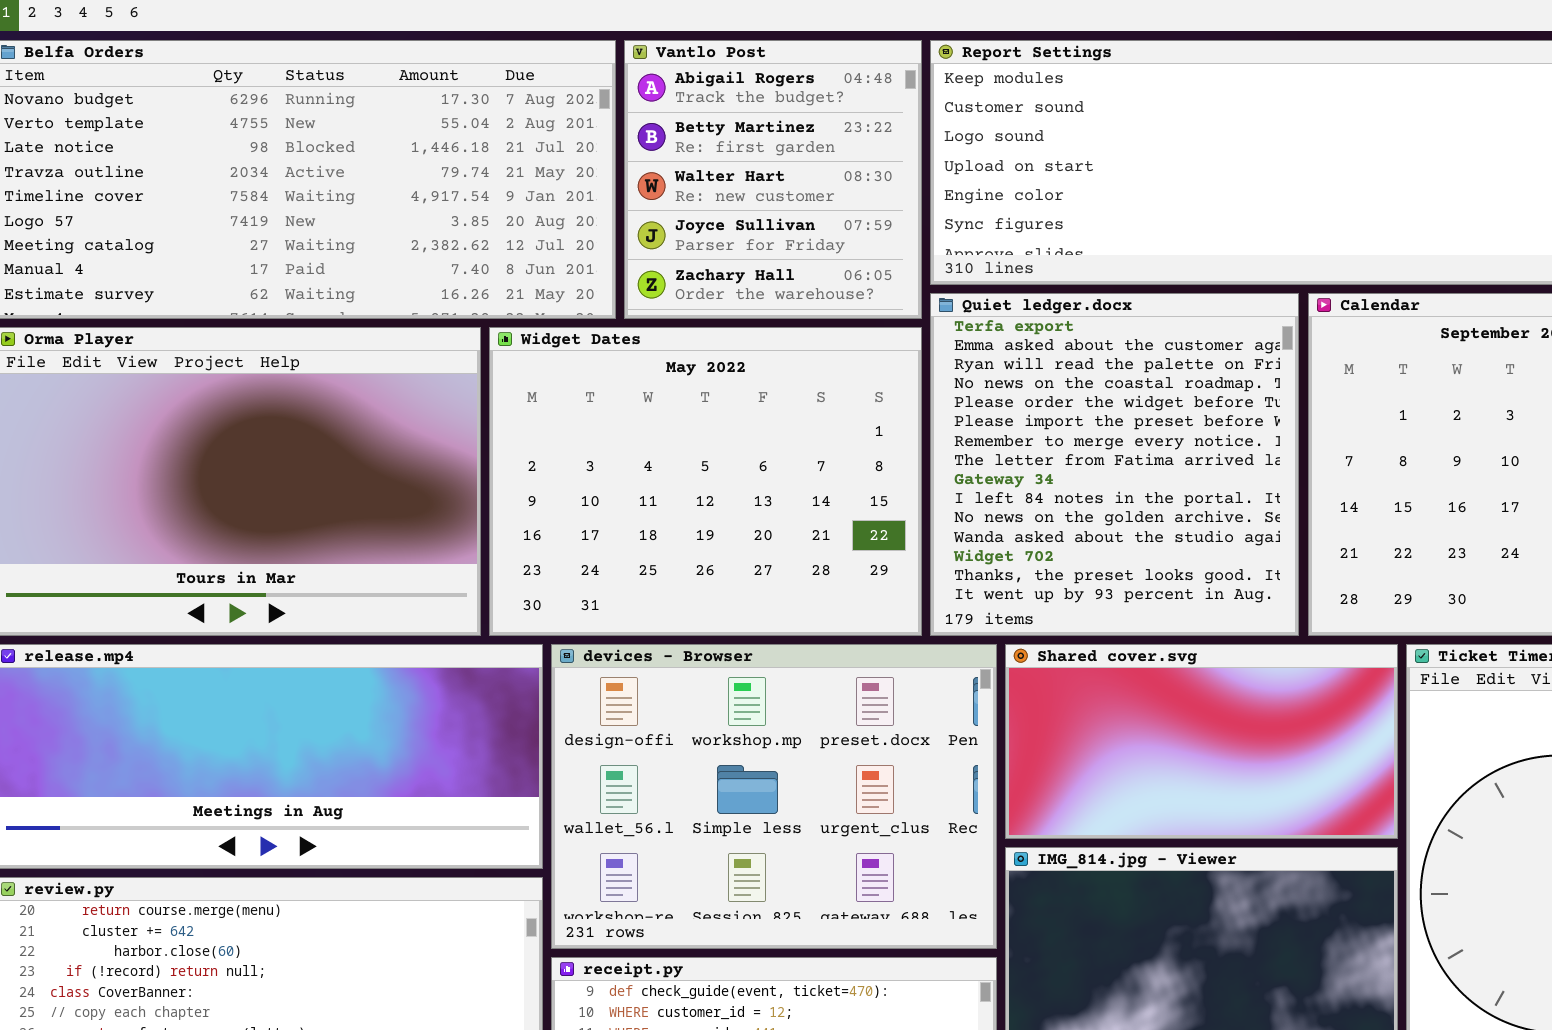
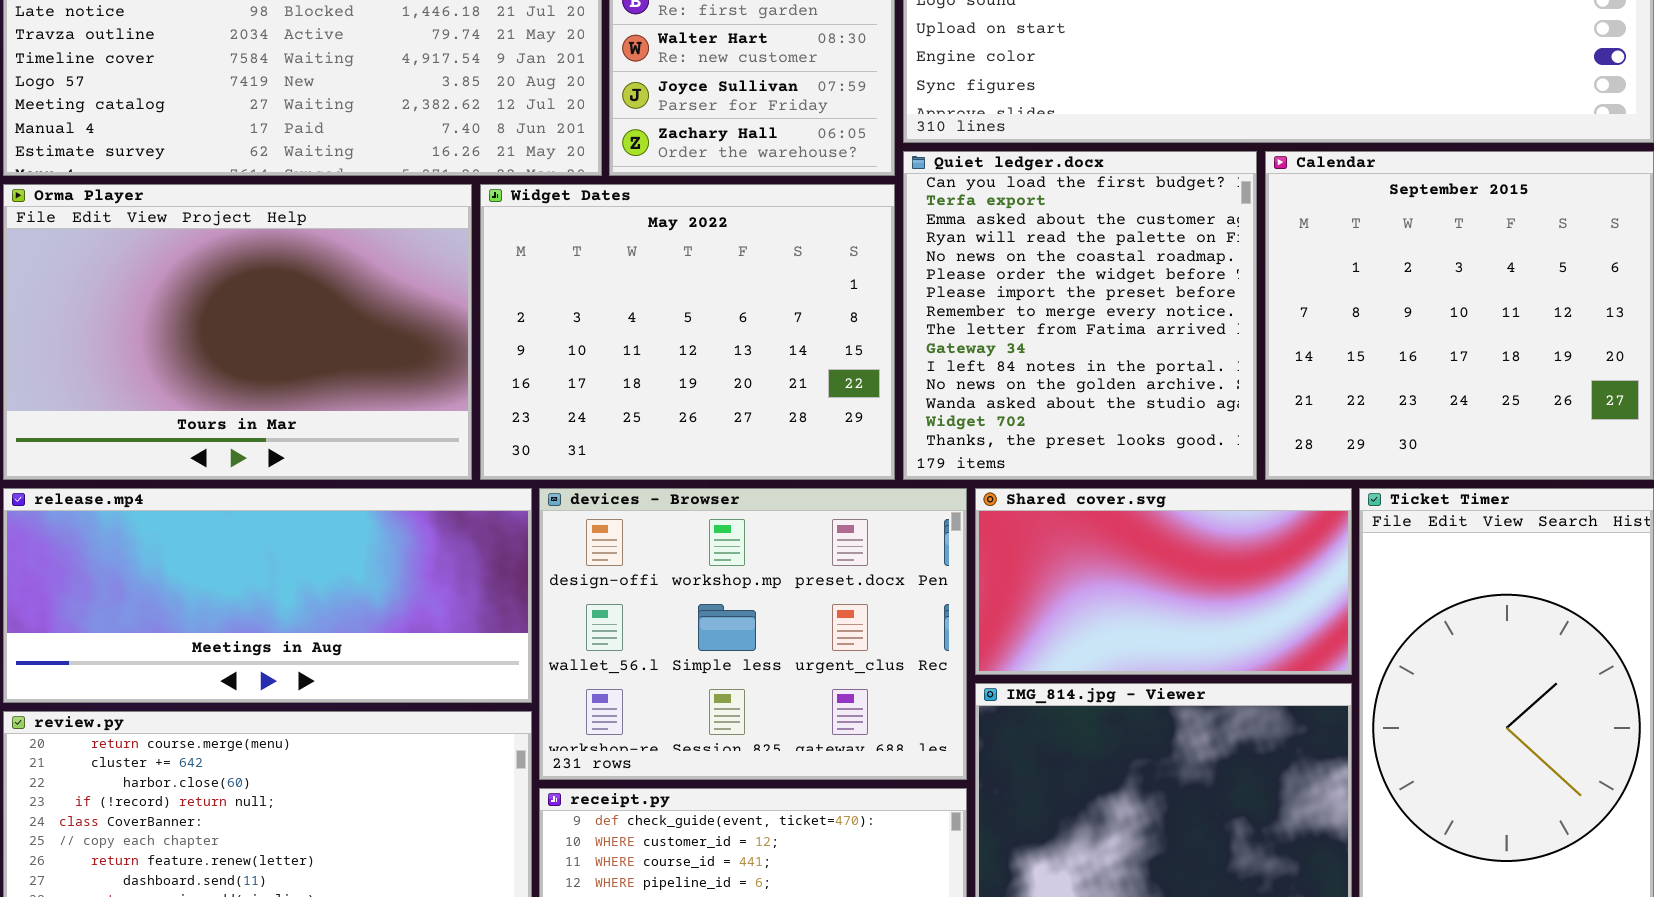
Quiet ledger.docx: [930,293,1299,636] -> [903,151,1257,480], scrolled up 1 row

